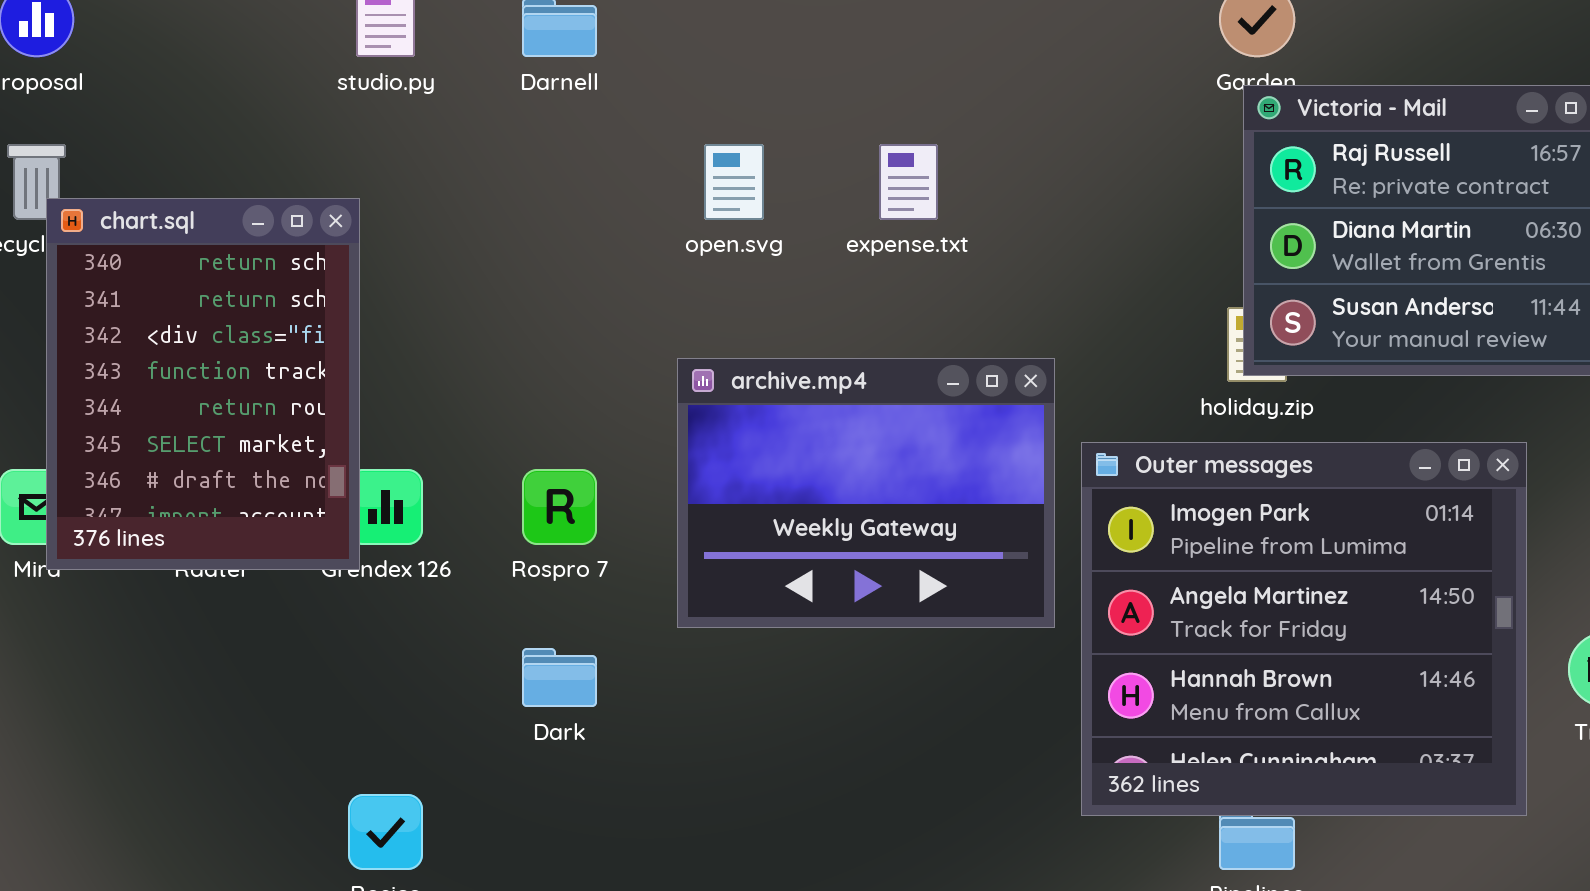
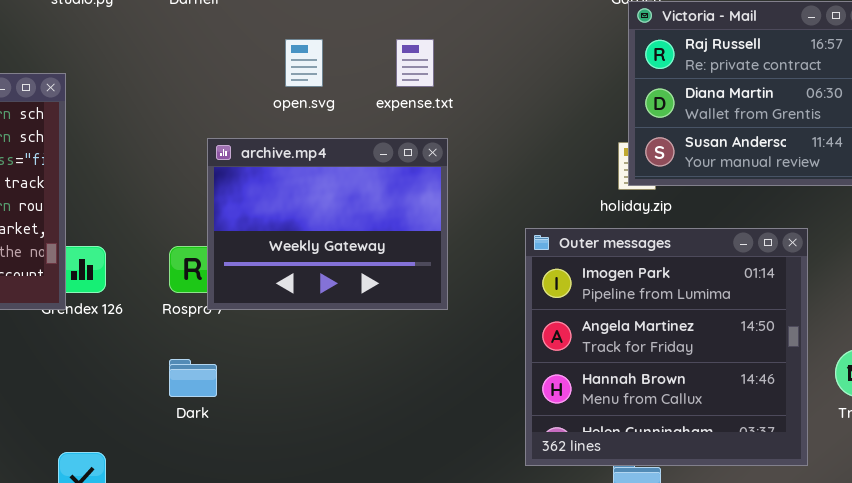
archive.mp4: [677,358,1055,628] -> [207,138,448,310], moved

